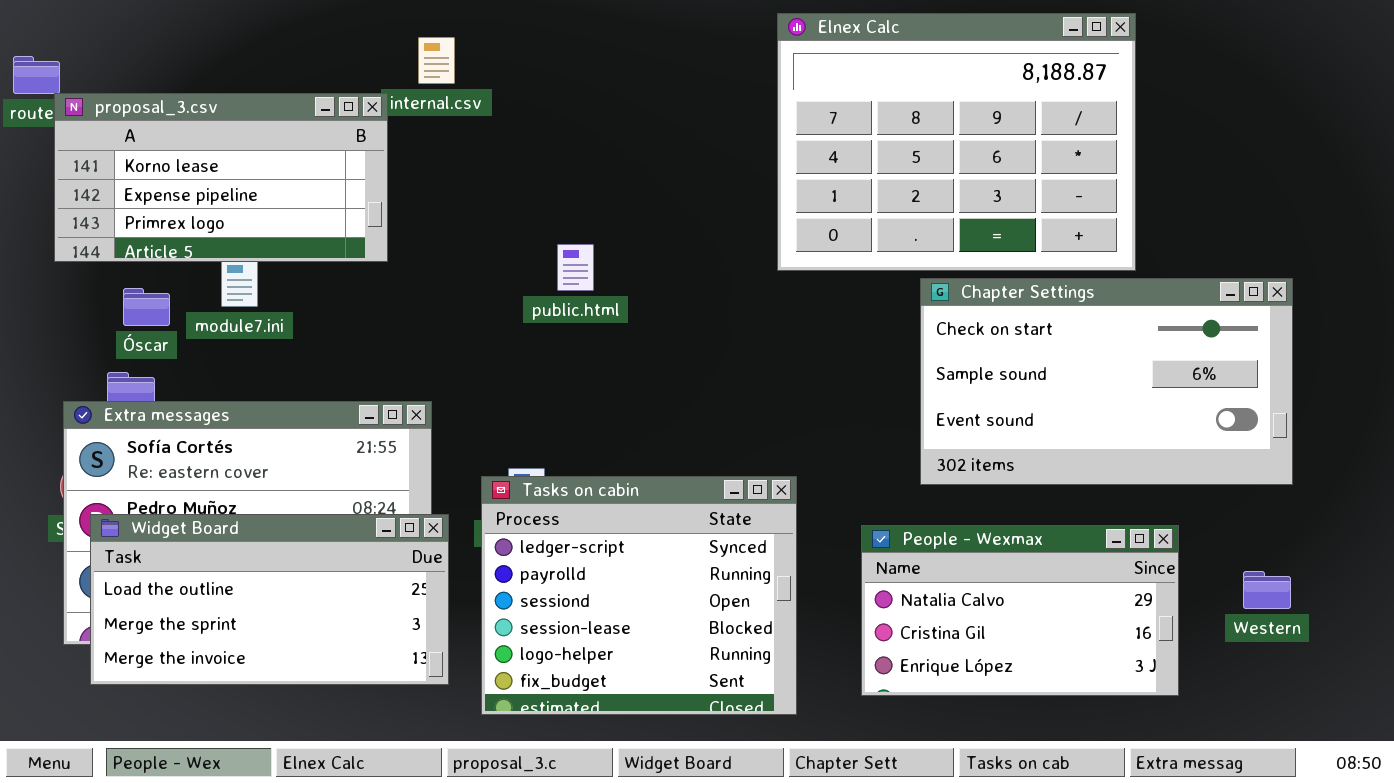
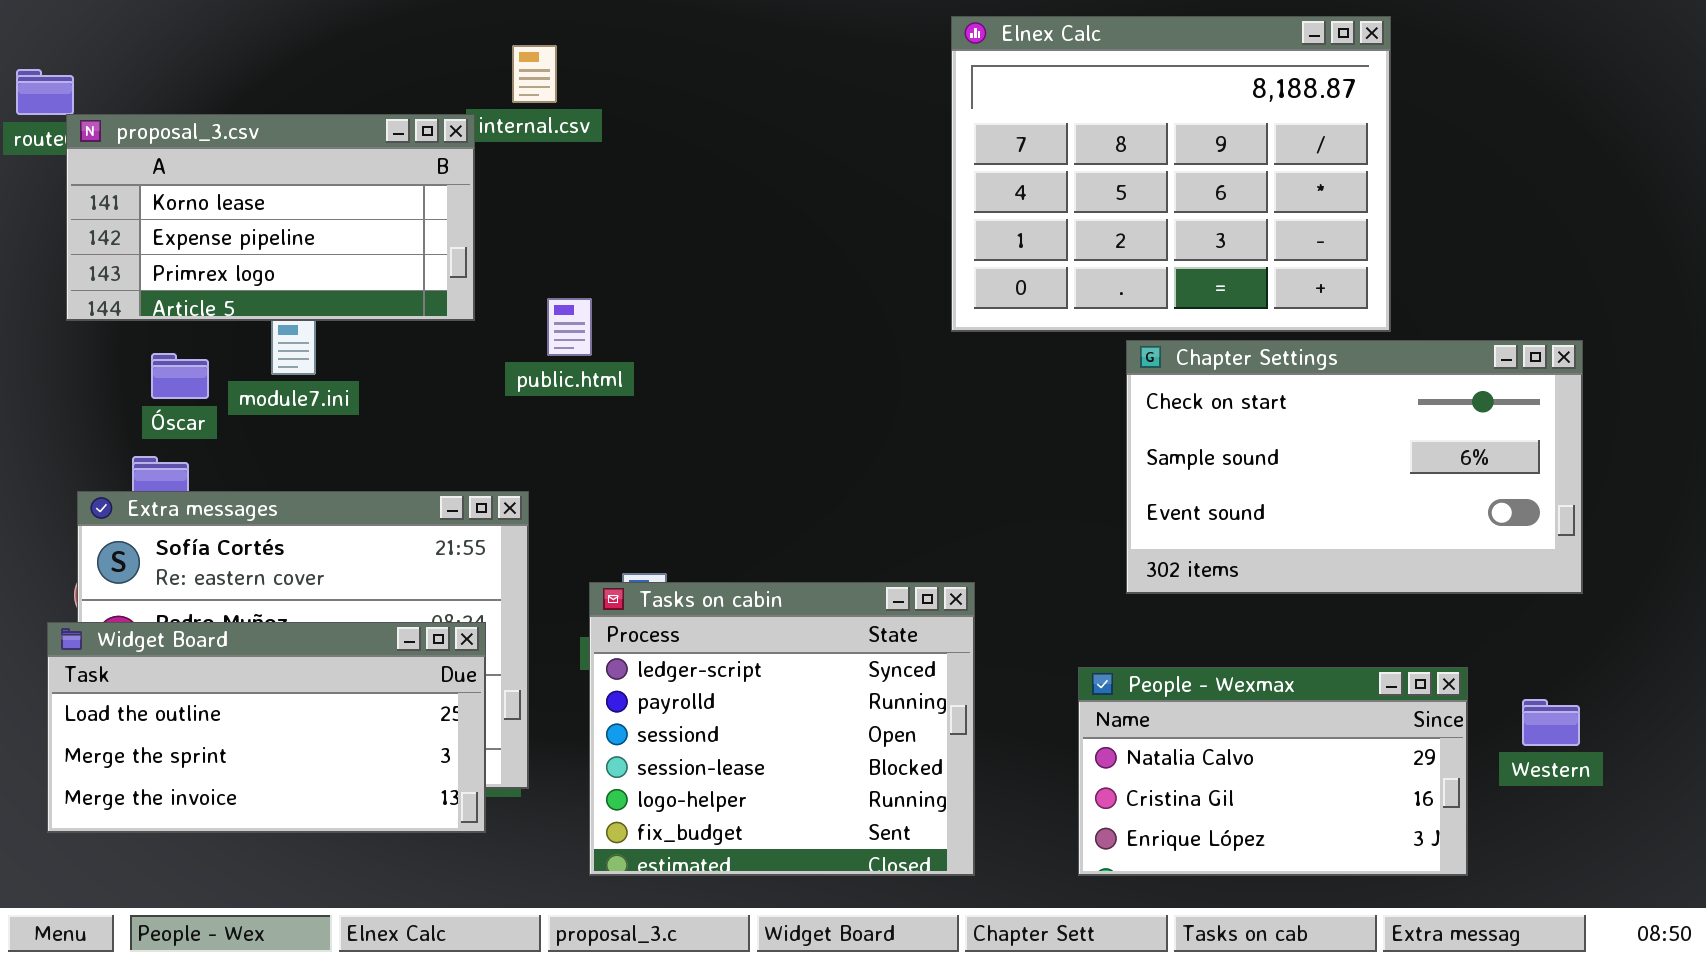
public.html: [557,244,594,291] -> [547,298,592,356], moved
Widget Board: [90,514,449,685] -> [47,622,486,833], moved
People - Wexmax: [861,525,1179,696] -> [1078,667,1468,876], moved

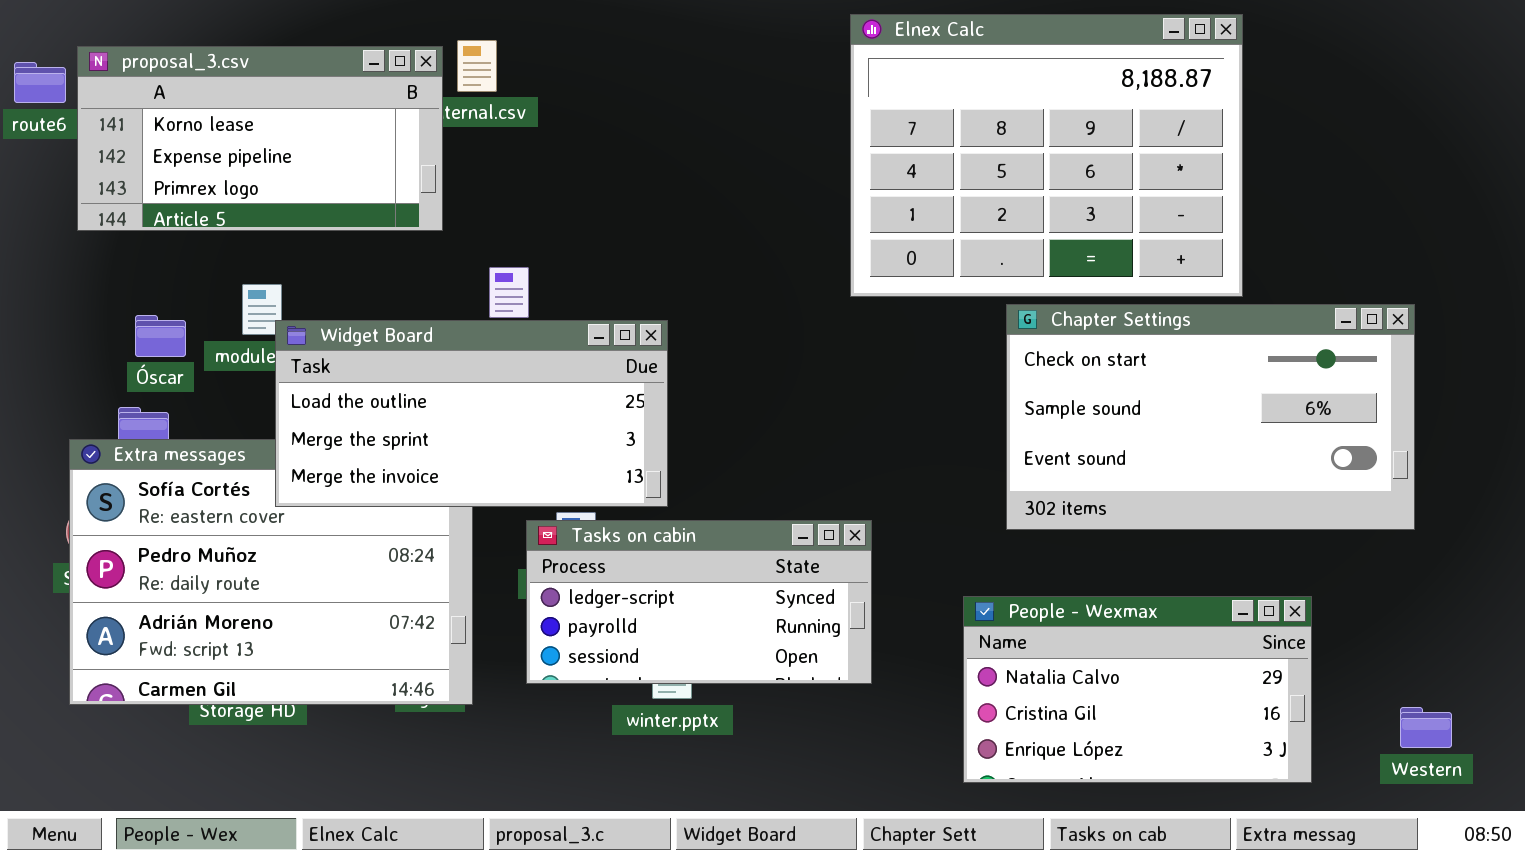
proposal_3.csv: [66,114,475,321] -> [77,46,443,231], moved
Tasks on cabin: [589,582,975,876] -> [526,520,872,684], resized
Widget Board: [47,622,486,833] -> [275,320,668,507], moved
Western: [1522,699,1580,746] -> [1400,707,1452,748], moved

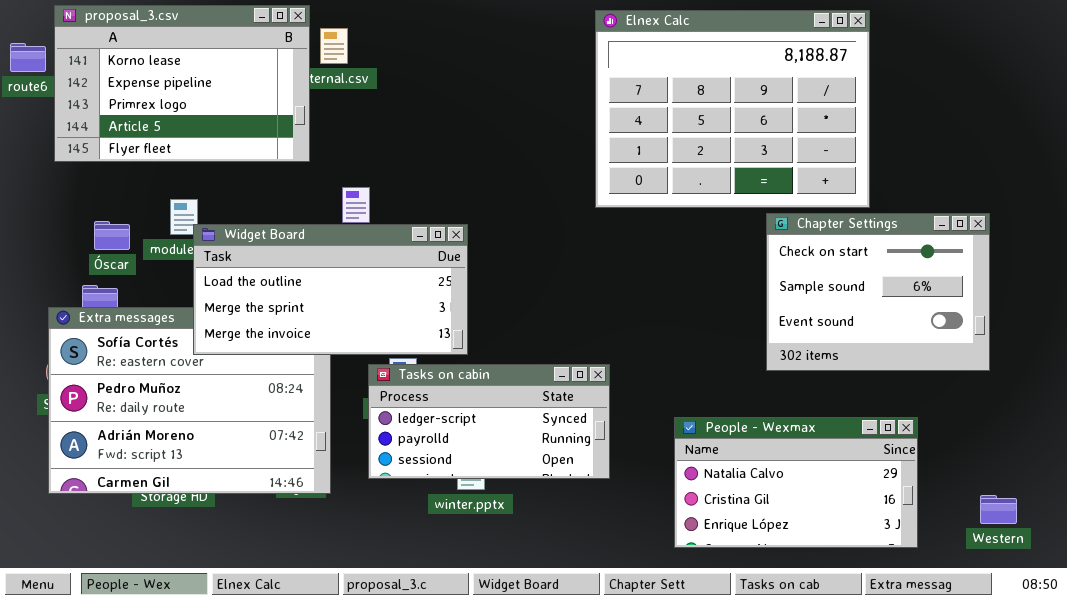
proposal_3.csv: [77,46,443,231] -> [54,5,310,162], resized
Chapter Settings: [1006,304,1415,530] -> [766,213,990,371], resized

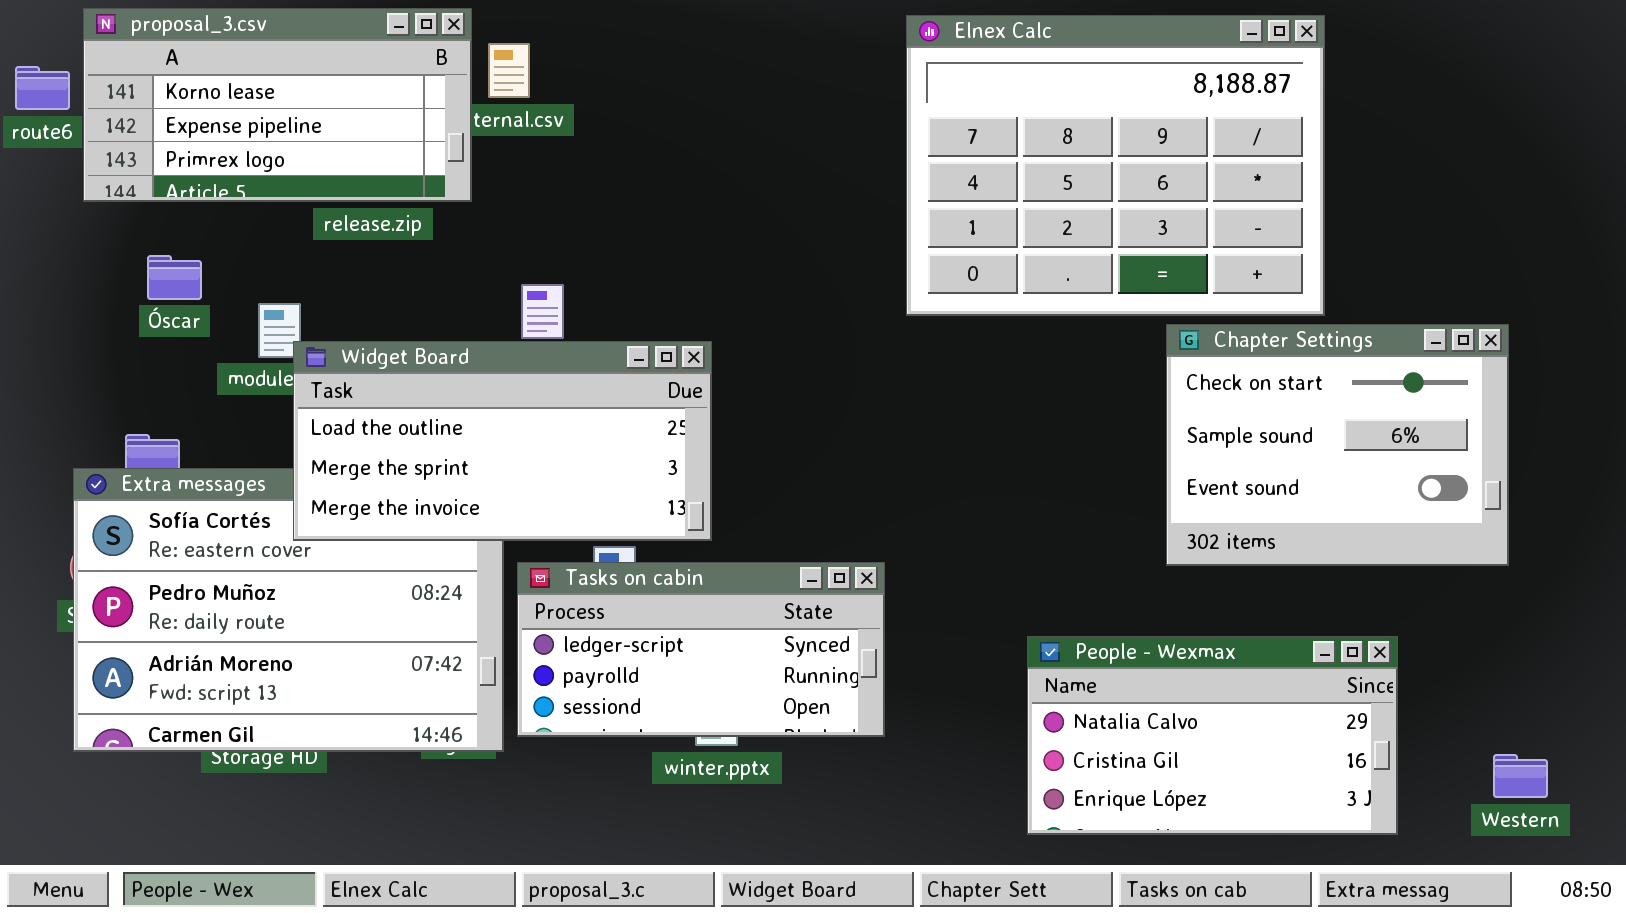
proposal_3.csv: [54,5,310,162] -> [83,8,472,202], resized
Óscar: [94,221,130,250] -> [147,255,202,300], moved
Tasks on cabin: [368,364,610,479] -> [517,562,885,737], moved

